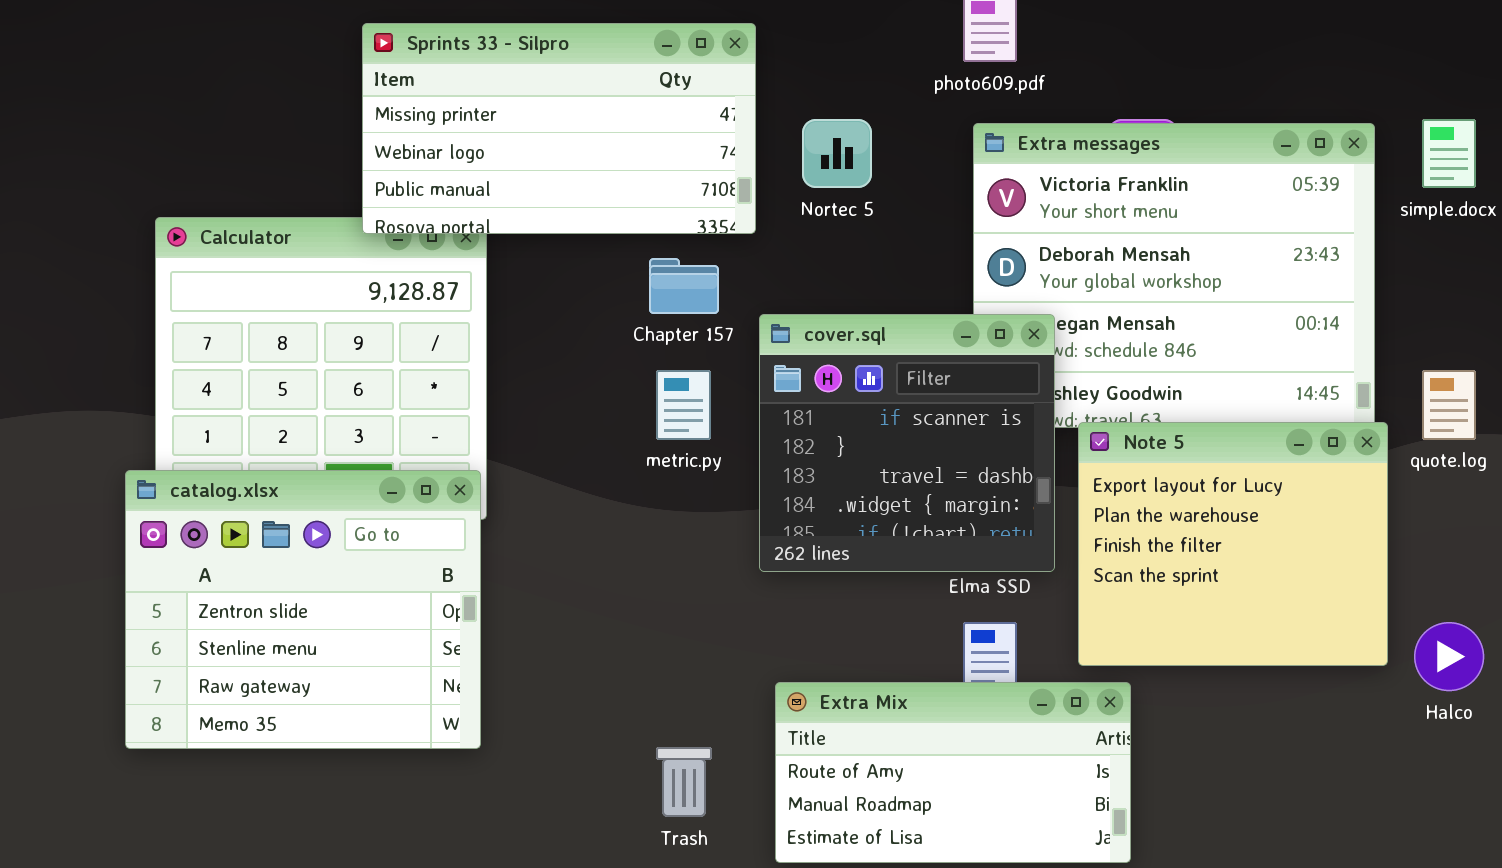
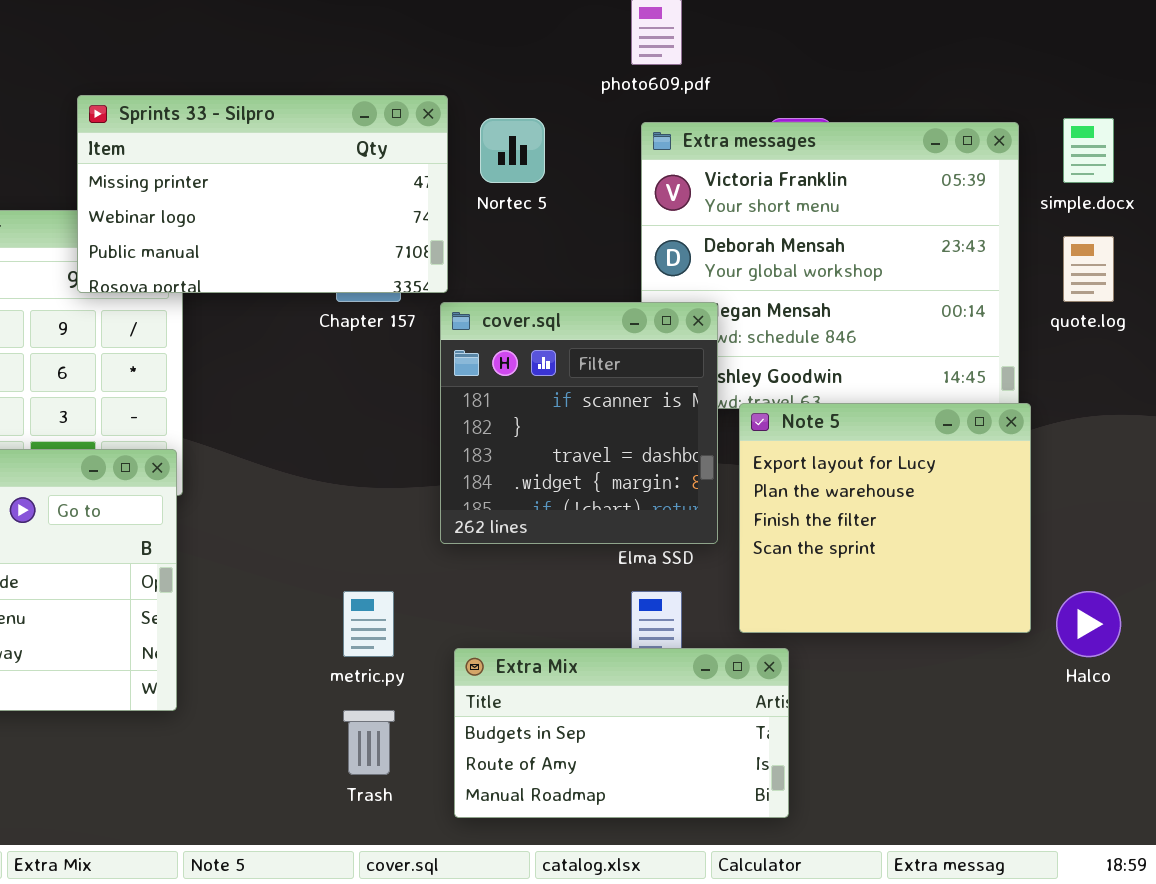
Sprints 33 - Silpro: [362,23,756,234] -> [77,95,448,293], moved
metric.py: [656,370,711,440] -> [343,591,394,657], moved
quote.log: [1422,370,1476,440] -> [1063,236,1114,302], moved
Extra Mix: [775,682,1131,863] -> [454,648,789,818], scrolled up 1 row

